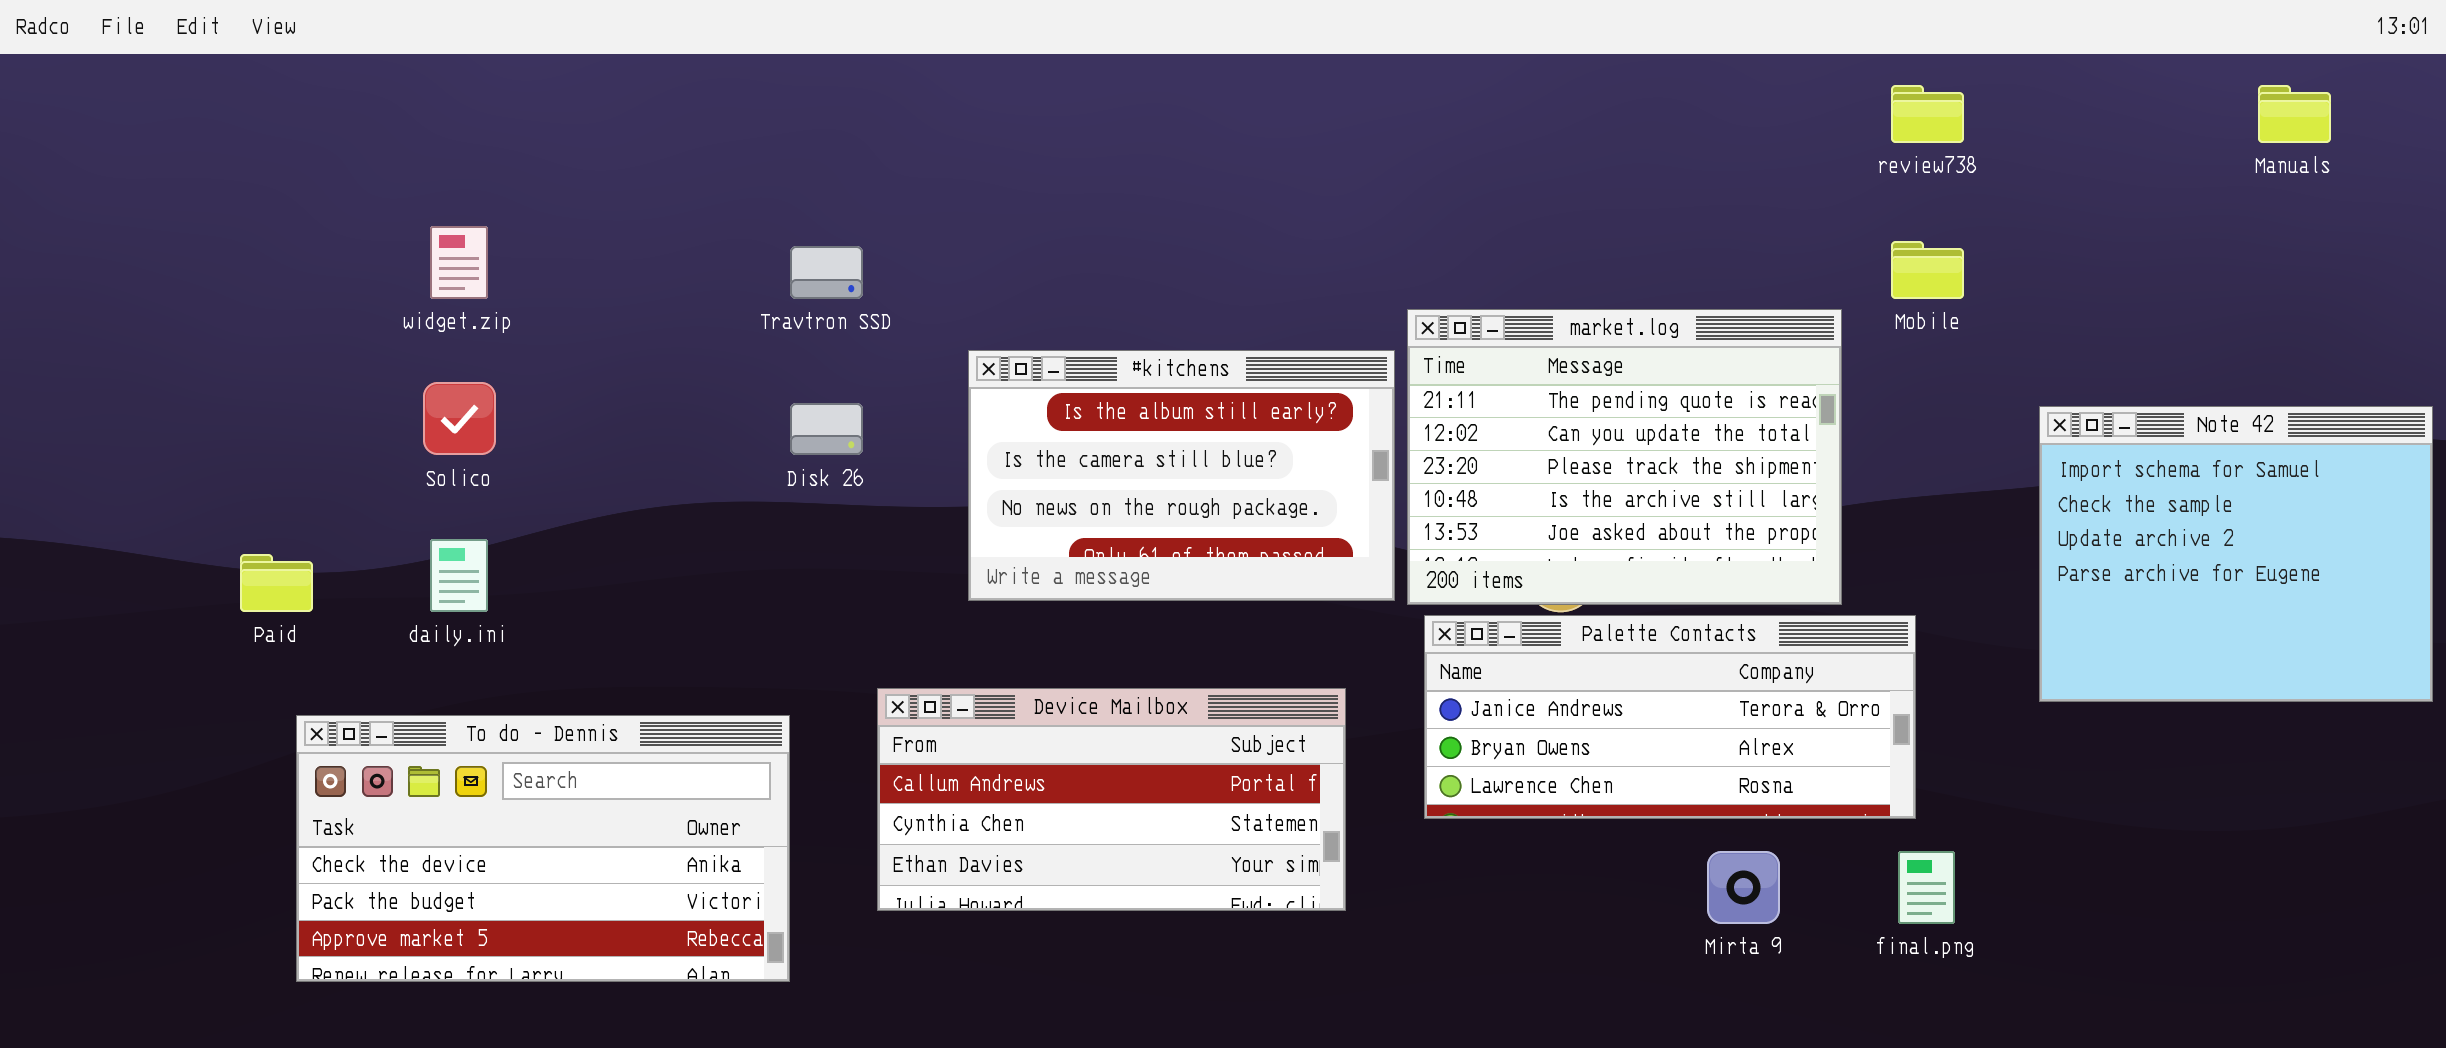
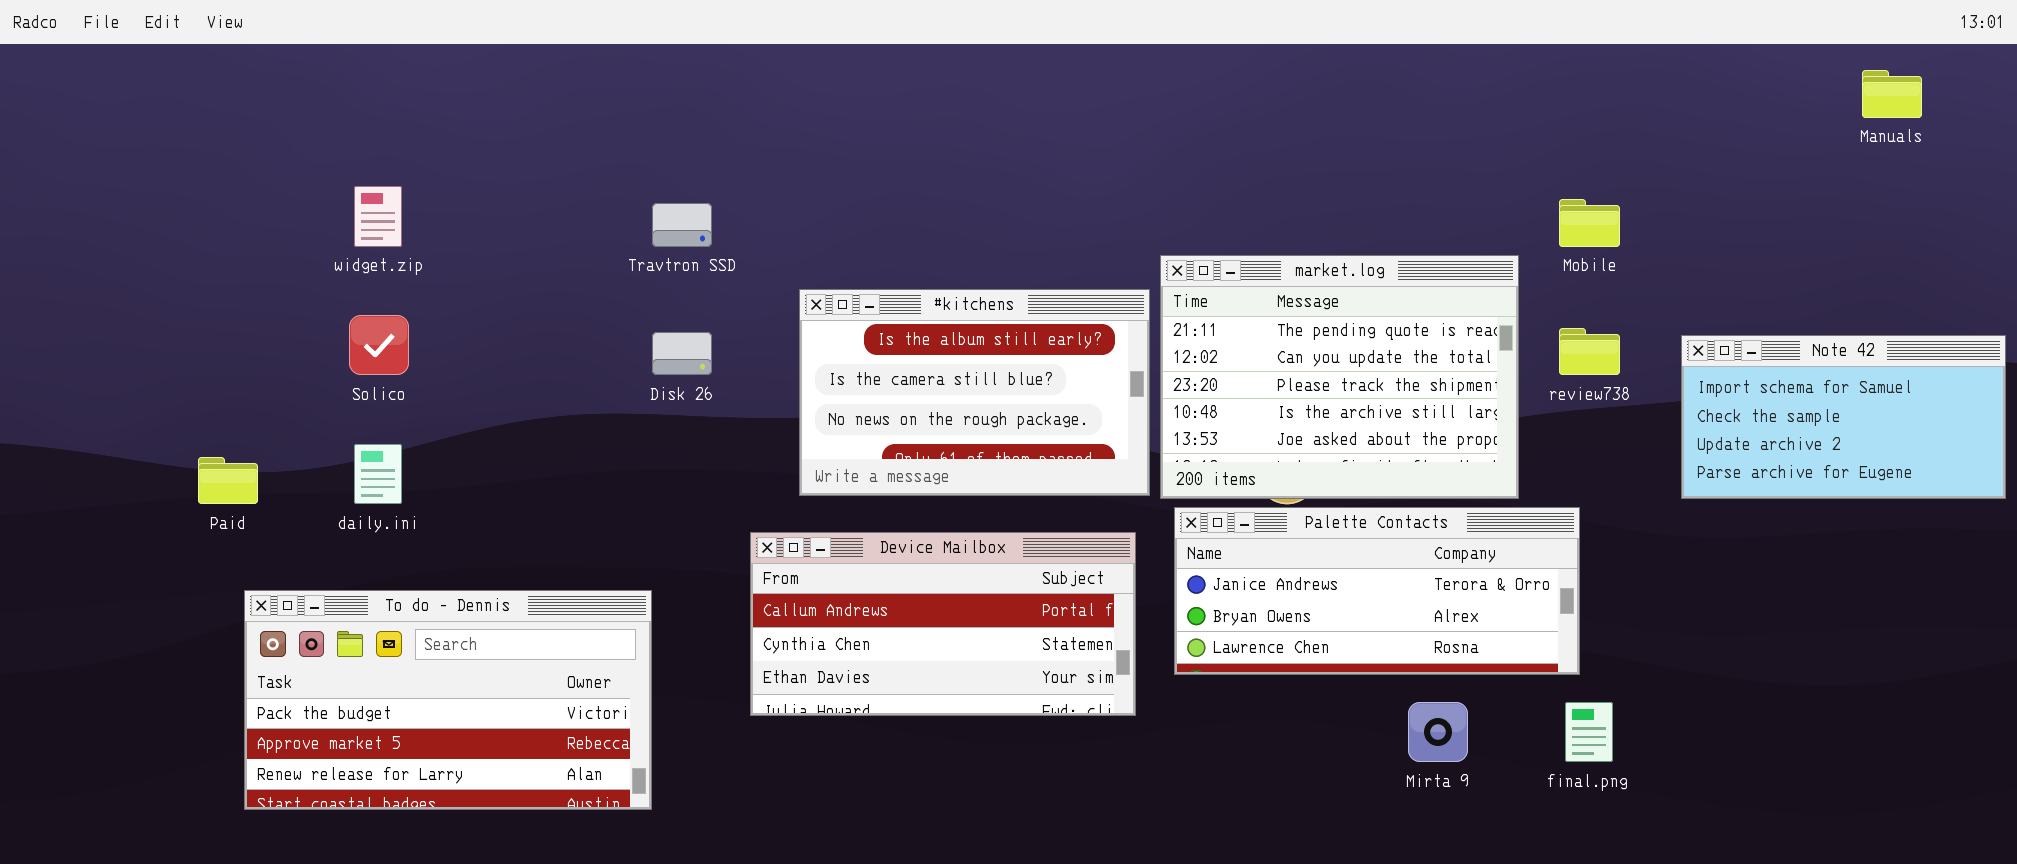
review738: [1891,85,1964,143] -> [1559,328,1620,375], moved
Note 42: [2039,406,2433,702] -> [1681,335,2006,499], resized
Device Mailbox: [877,688,1346,911] -> [750,532,1136,716], moved
To do - Dennis: [296,715,790,982] -> [244,590,652,810], scrolled down 1 row

